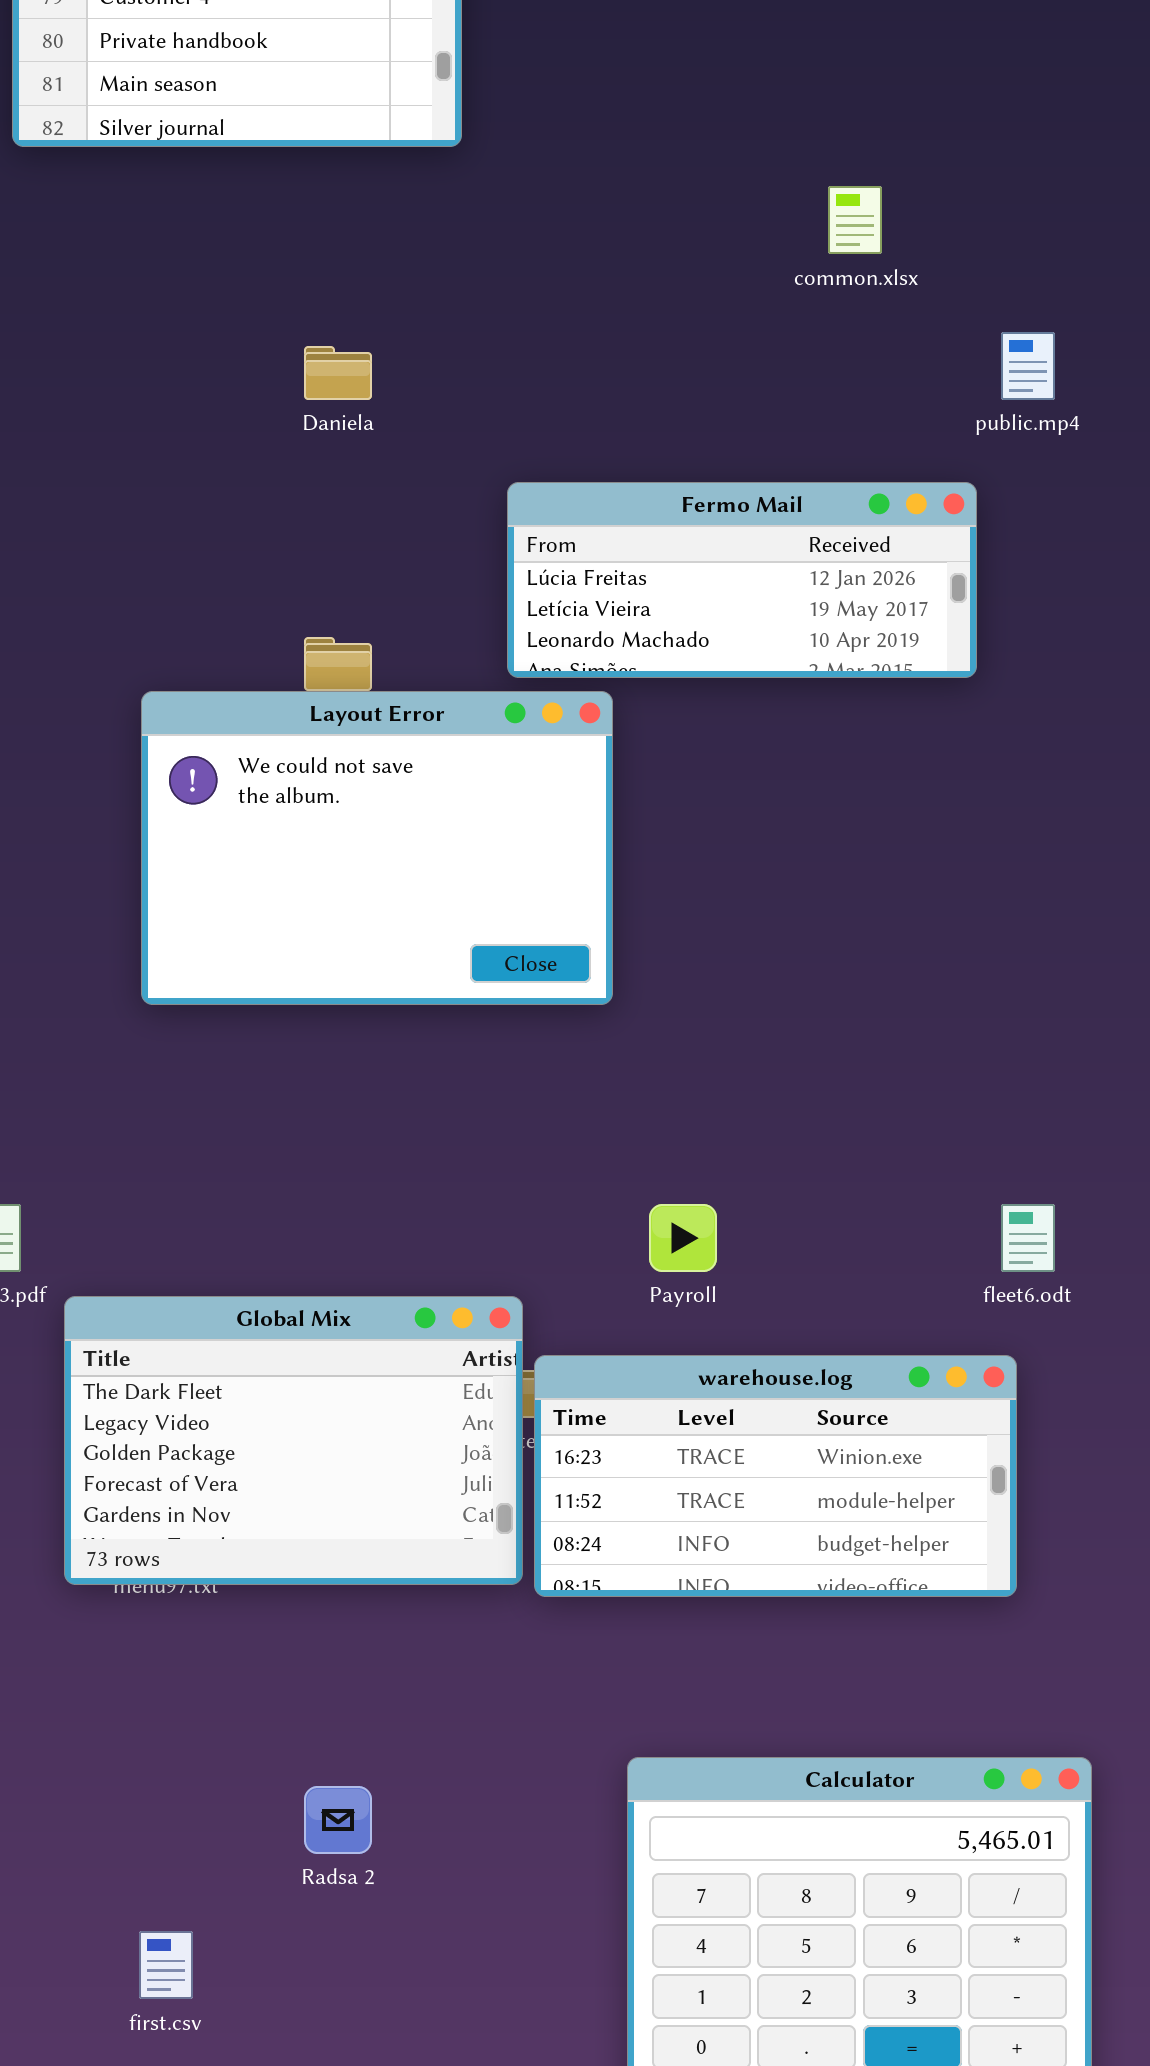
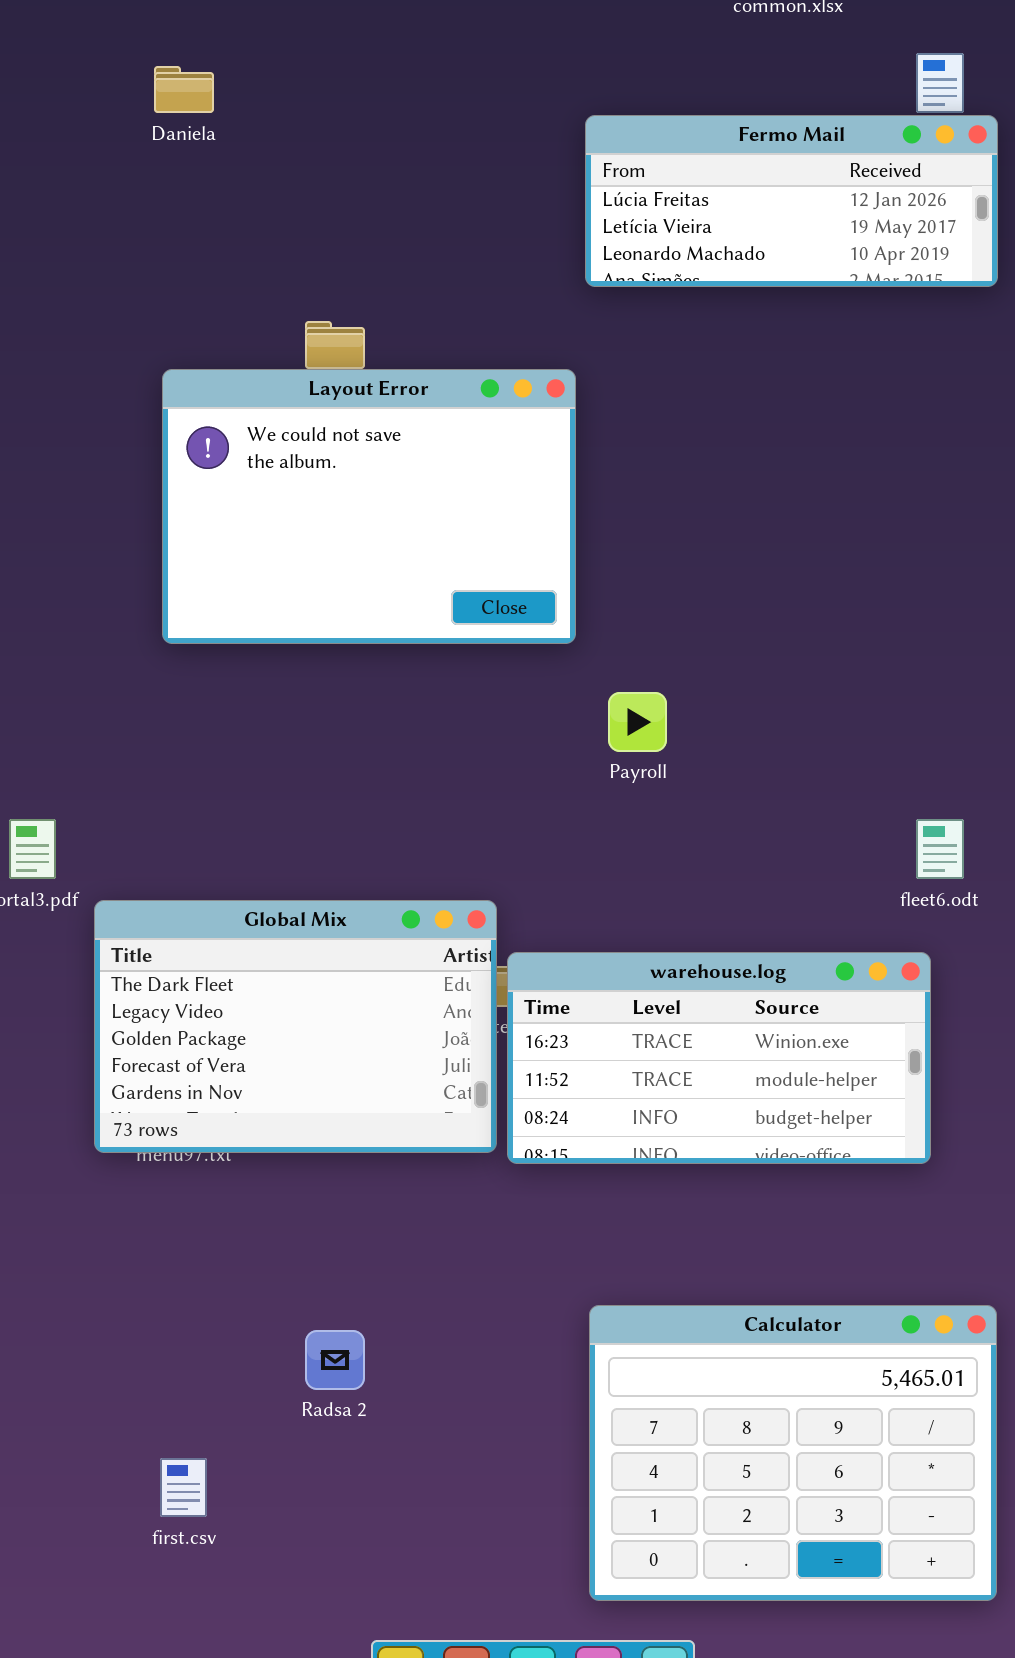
Daniela: [304,346,372,400] -> [154,66,214,113], moved
Fermo Mail: [507,482,977,678] -> [585,115,998,287], moved
Payroll: [649,1204,717,1272] -> [608,692,667,752], moved

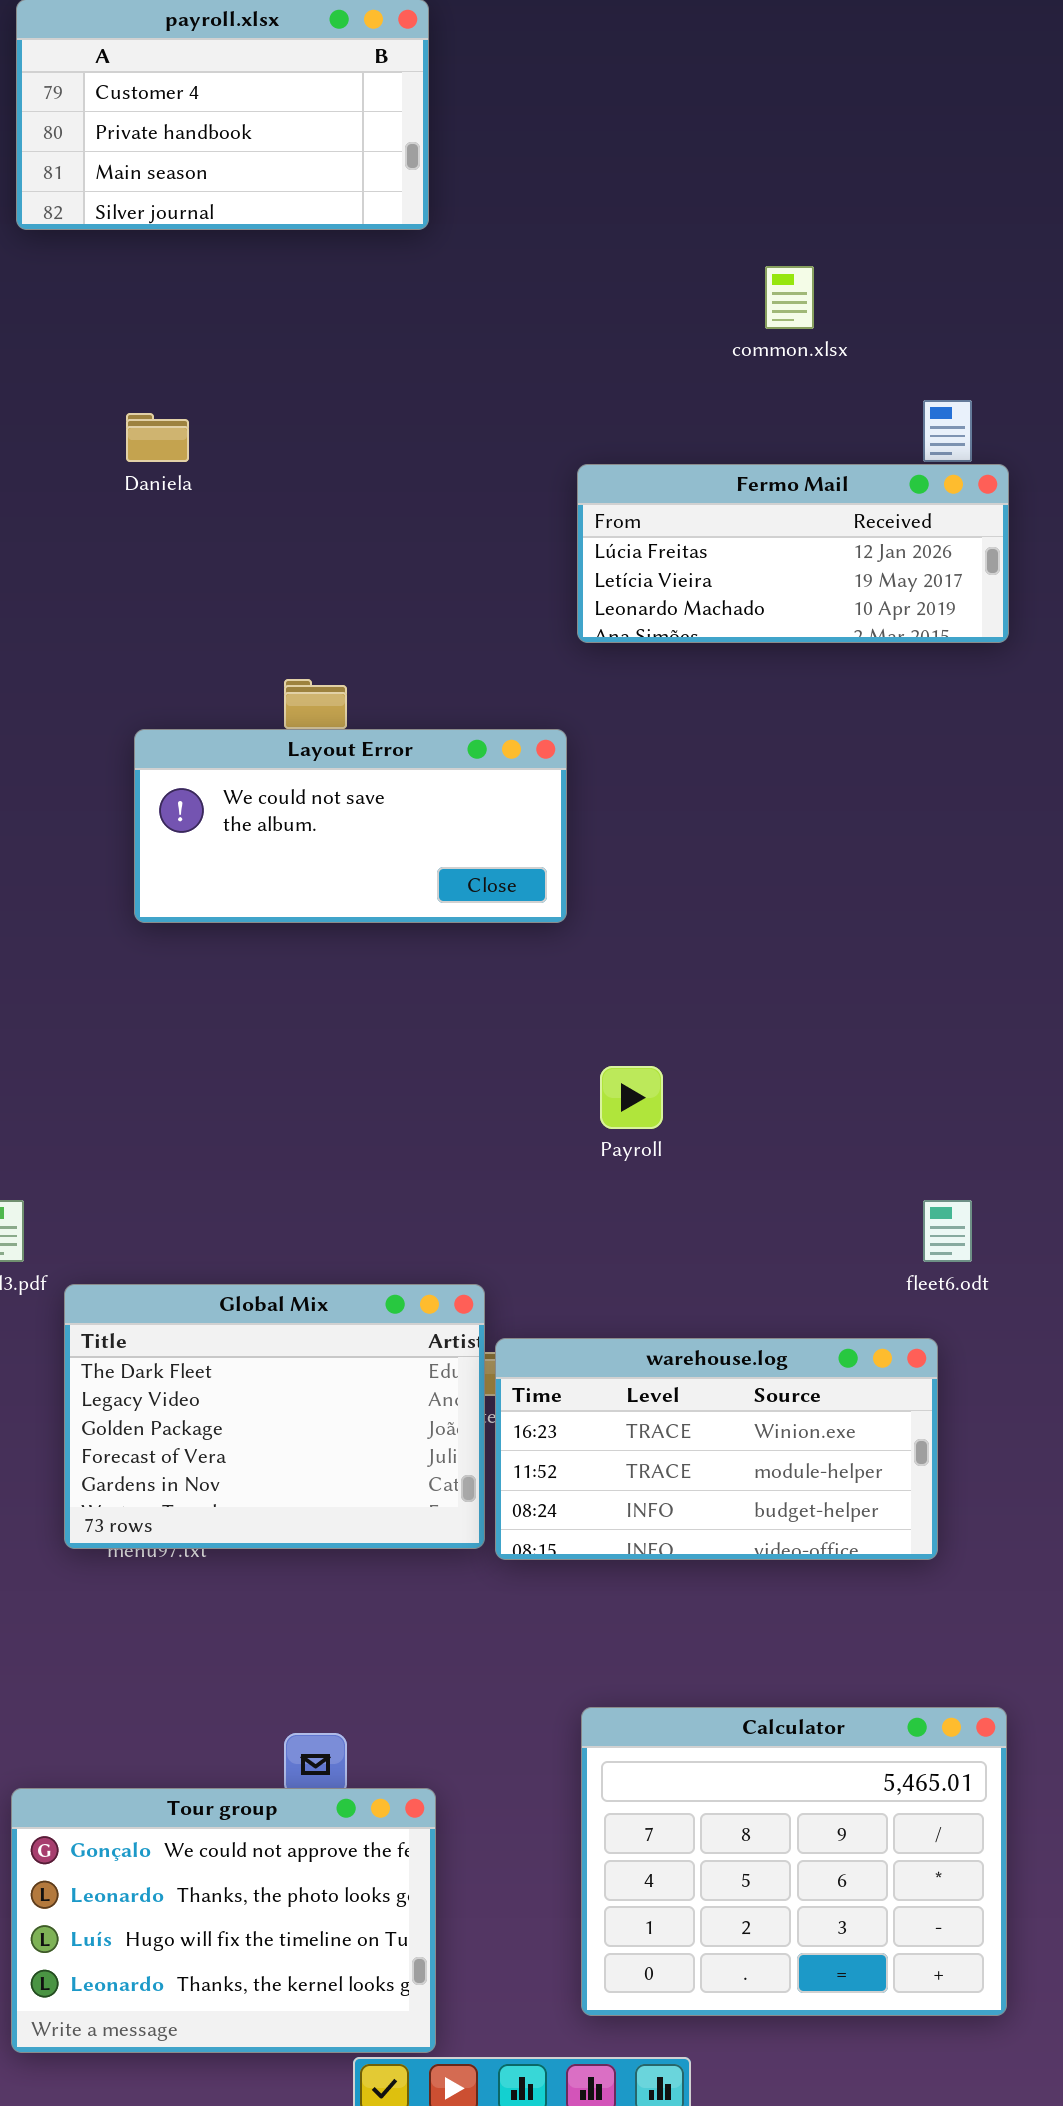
Layout Error: [162,369,576,644] -> [134,729,567,923], resized
Tour group: none -> [11,1788,436,2053], opened

